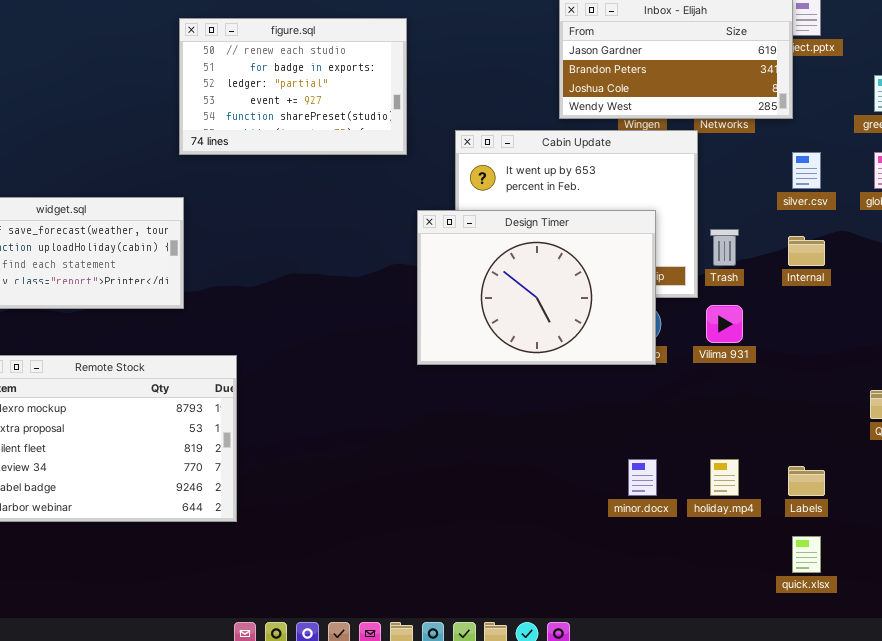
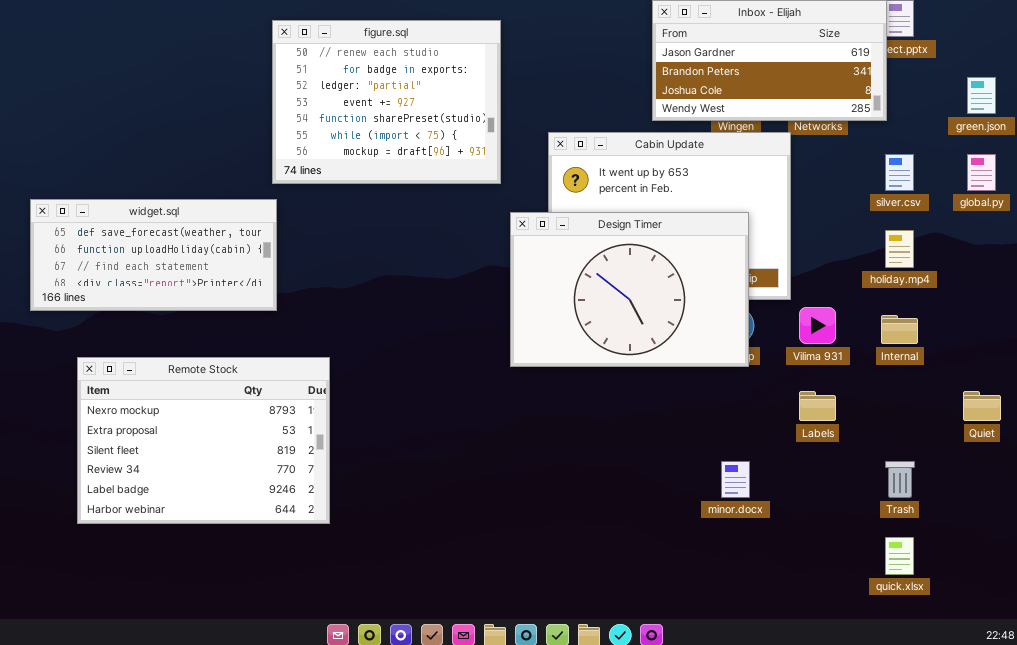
figure.sql: [179,18,407,155] -> [272,20,501,184], resized
Trash: [710,229,739,266] -> [885,461,915,498], moved
Internal: [788,236,825,266] -> [881,315,918,344], moved
holiday.mp4: [710,459,739,496] -> [885,230,914,268], moved
Labels: [788,466,825,496] -> [799,391,836,421], moved

